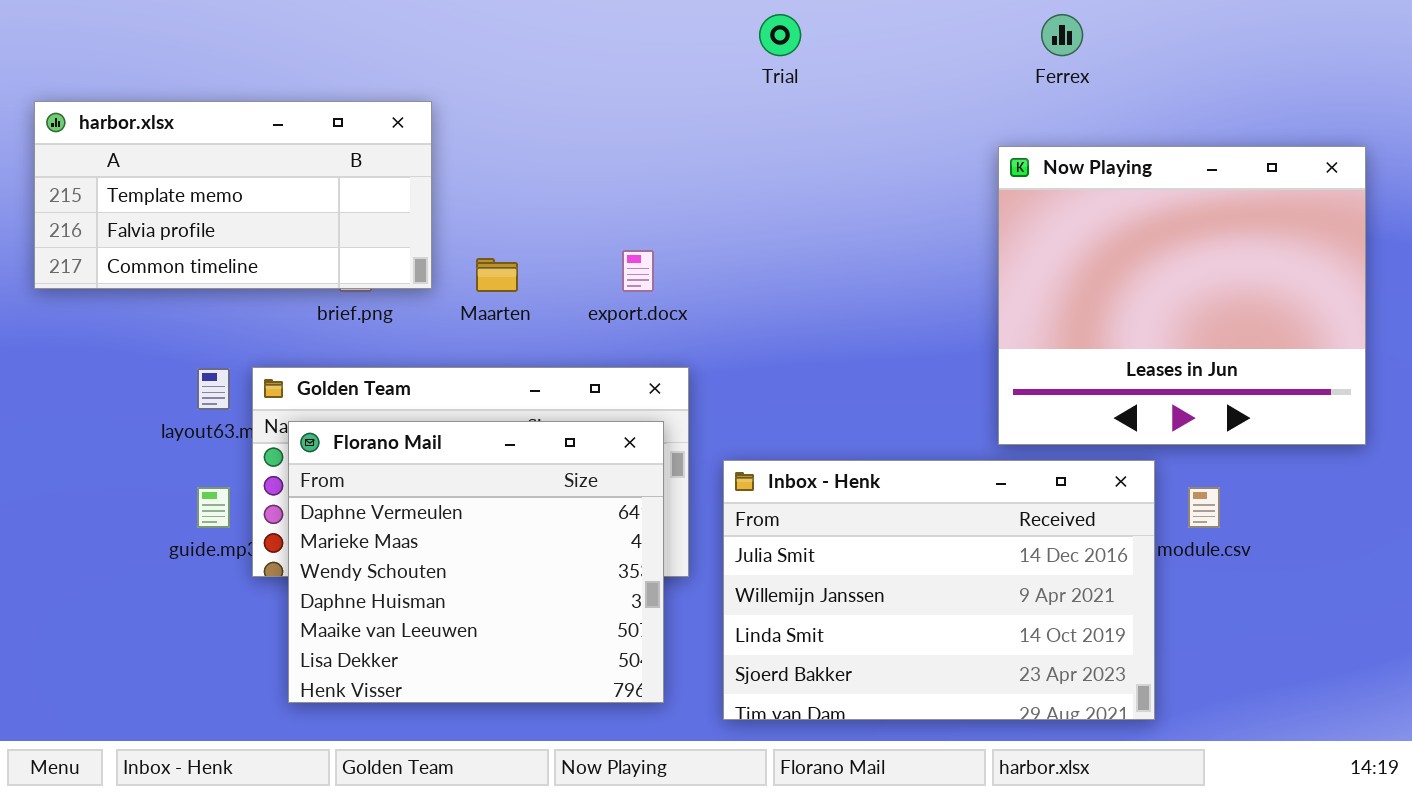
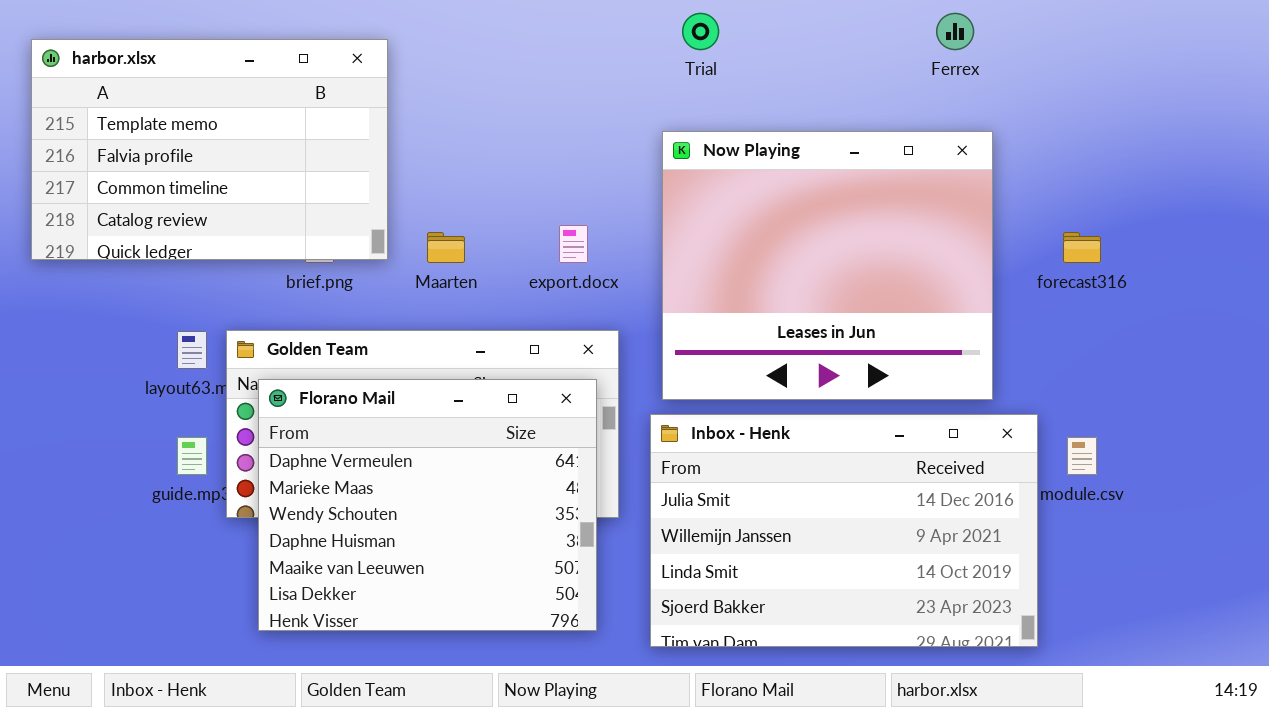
harbor.xlsx: [34,101,432,289] -> [31,39,388,260], resized
Now Playing: [998,146,1366,445] -> [662,131,993,400], moved

